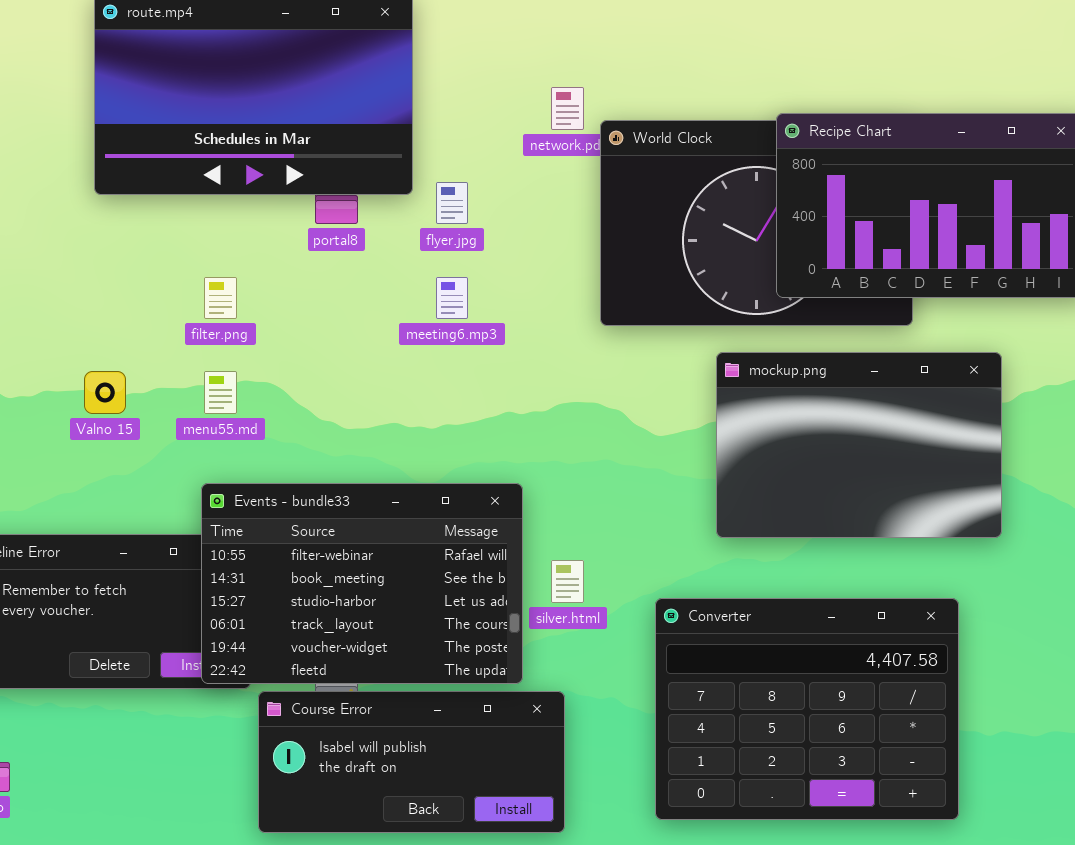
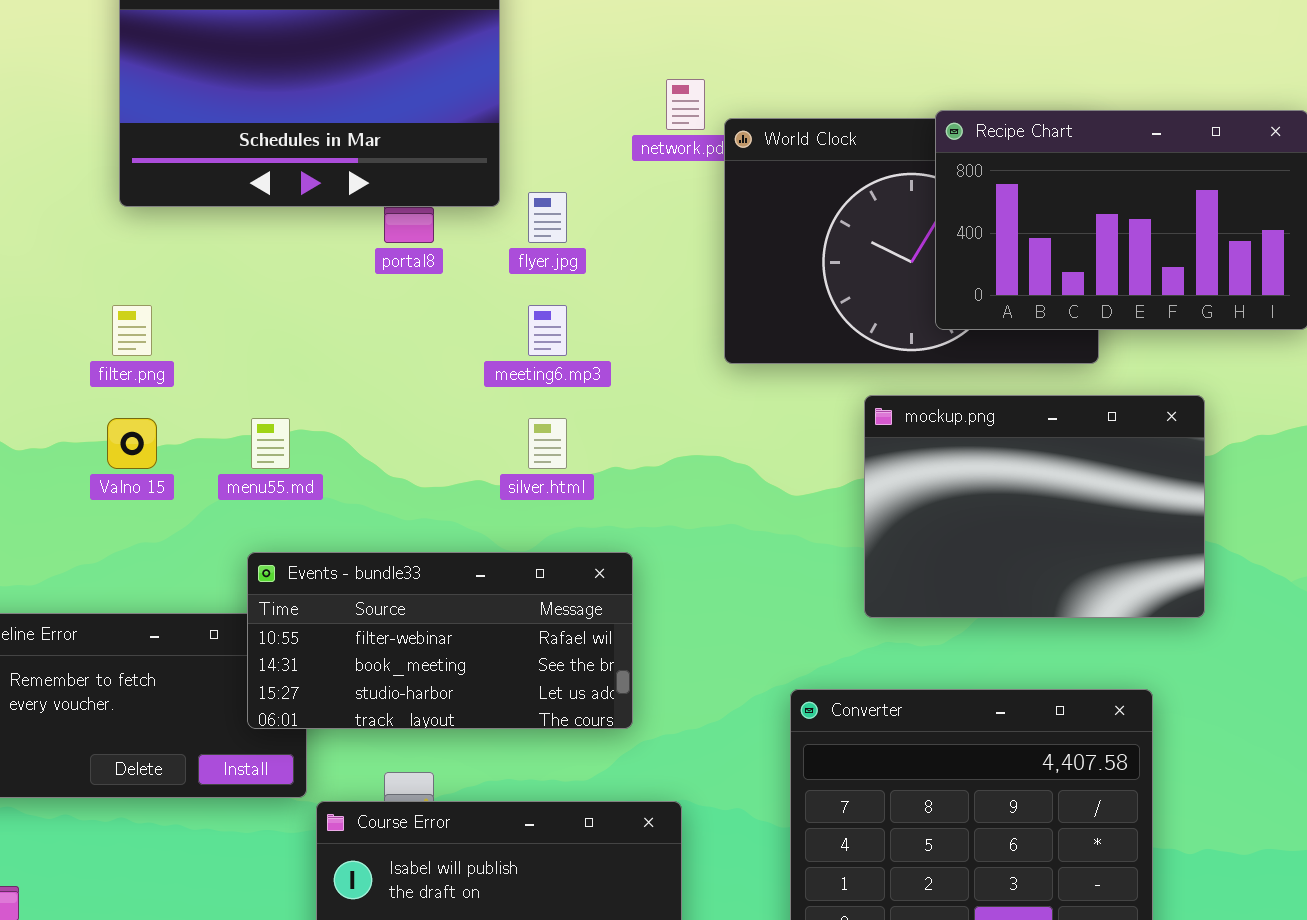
filter.png: [204,277,237,319] -> [112,305,152,356], moved
Events - bundle33: [201,483,523,684] -> [247,552,633,729], resized
silver.html: [551,560,584,603] -> [528,418,567,469], moved

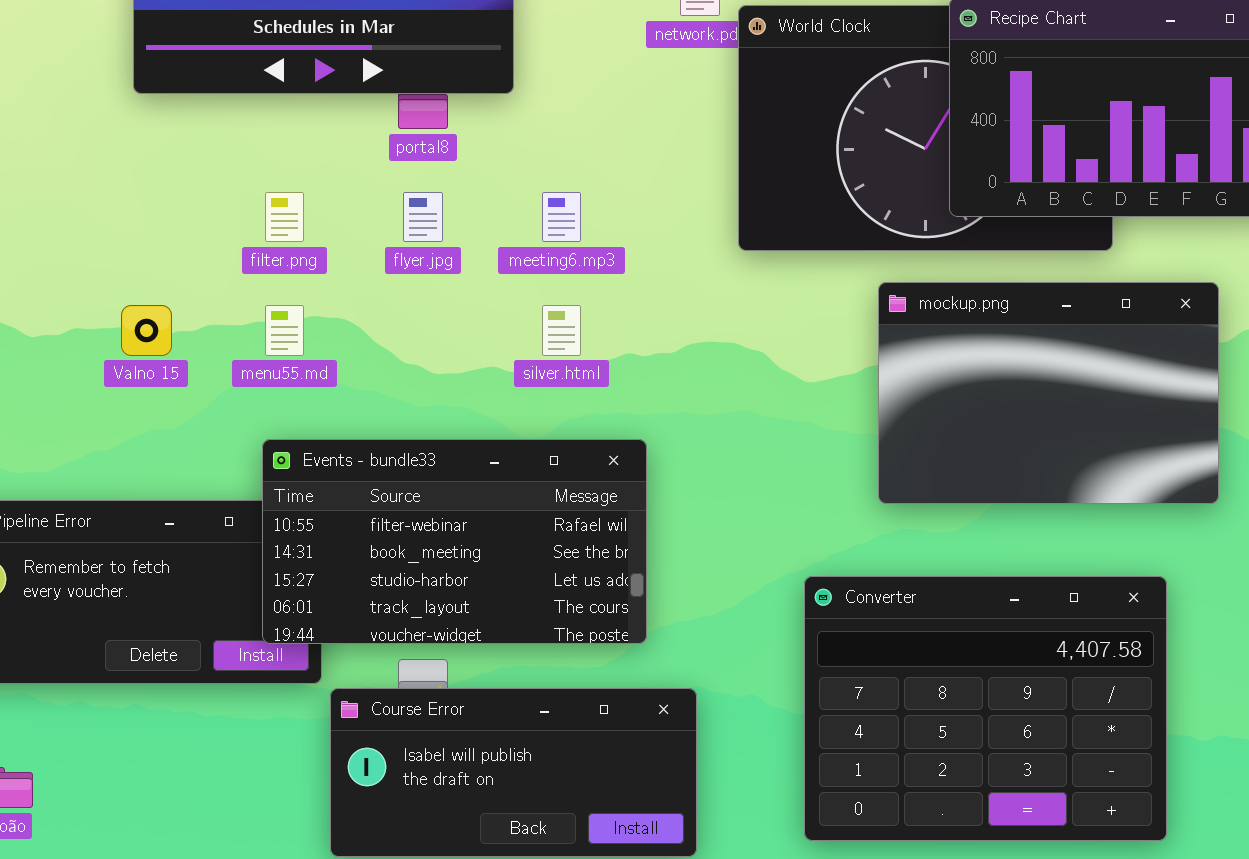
flyer.jpg: [528,192,567,243] -> [403,192,443,242], moved
filter.png: [112,305,152,356] -> [265,192,304,242], moved
Events - bundle33: [247,552,633,729] -> [262,439,647,644], resized

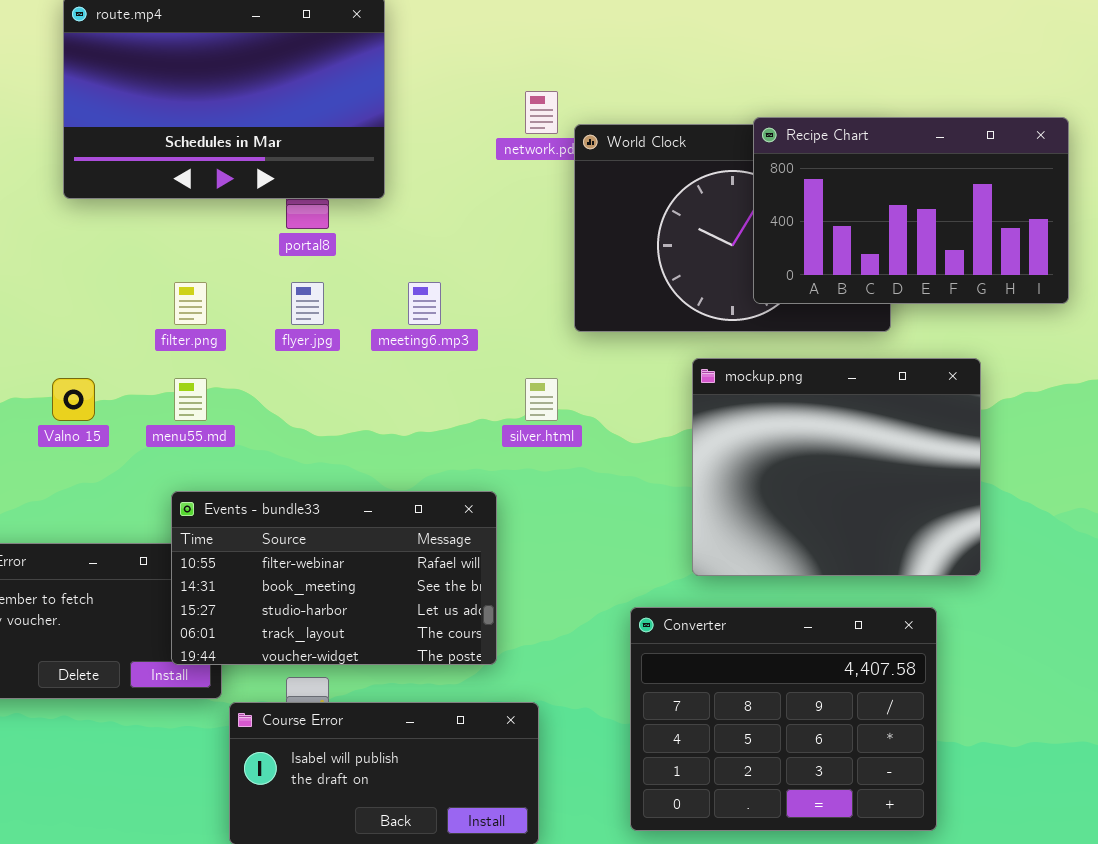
mockup.png: [878,282,1219,504] -> [692,358,981,576], resized
silver.html: [542,305,581,356] -> [525,378,558,421], moved

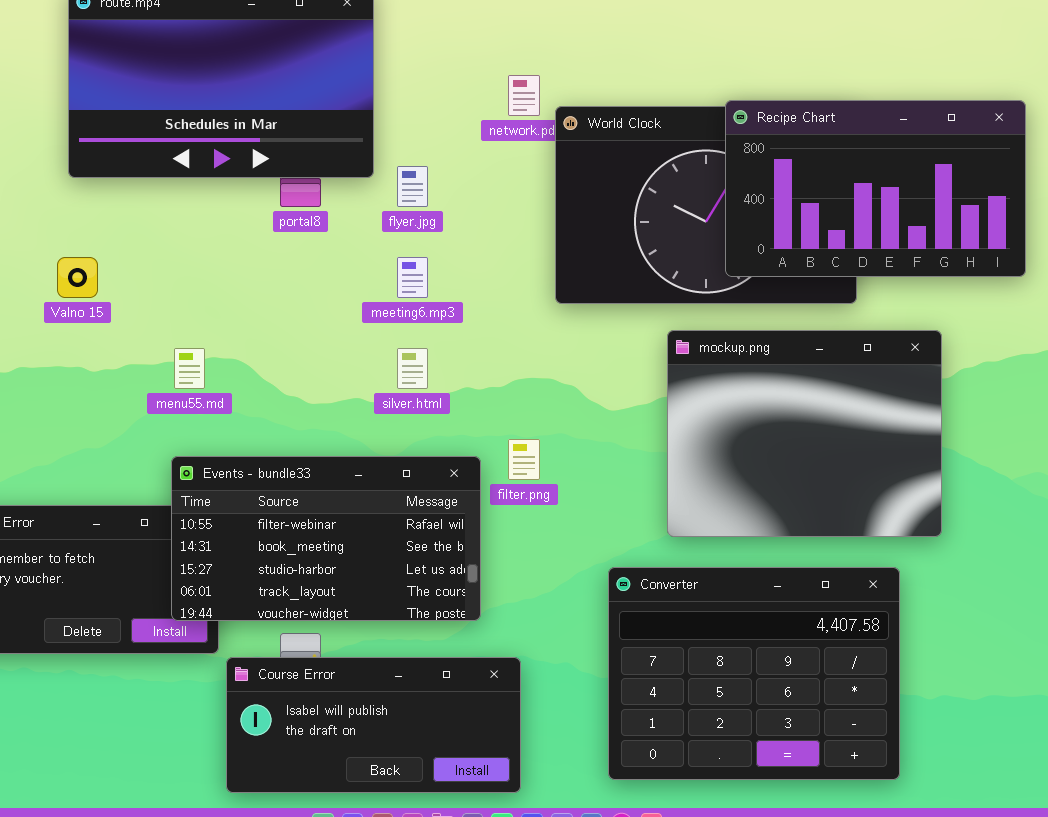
filter.png: [174,282,207,325] -> [508,439,540,480], moved
flyer.jpg: [291,282,324,325] -> [397,166,428,207], moved
Valno 15: [52,378,95,421] -> [57,257,98,298], moved
silver.html: [525,378,558,421] -> [397,348,428,389], moved

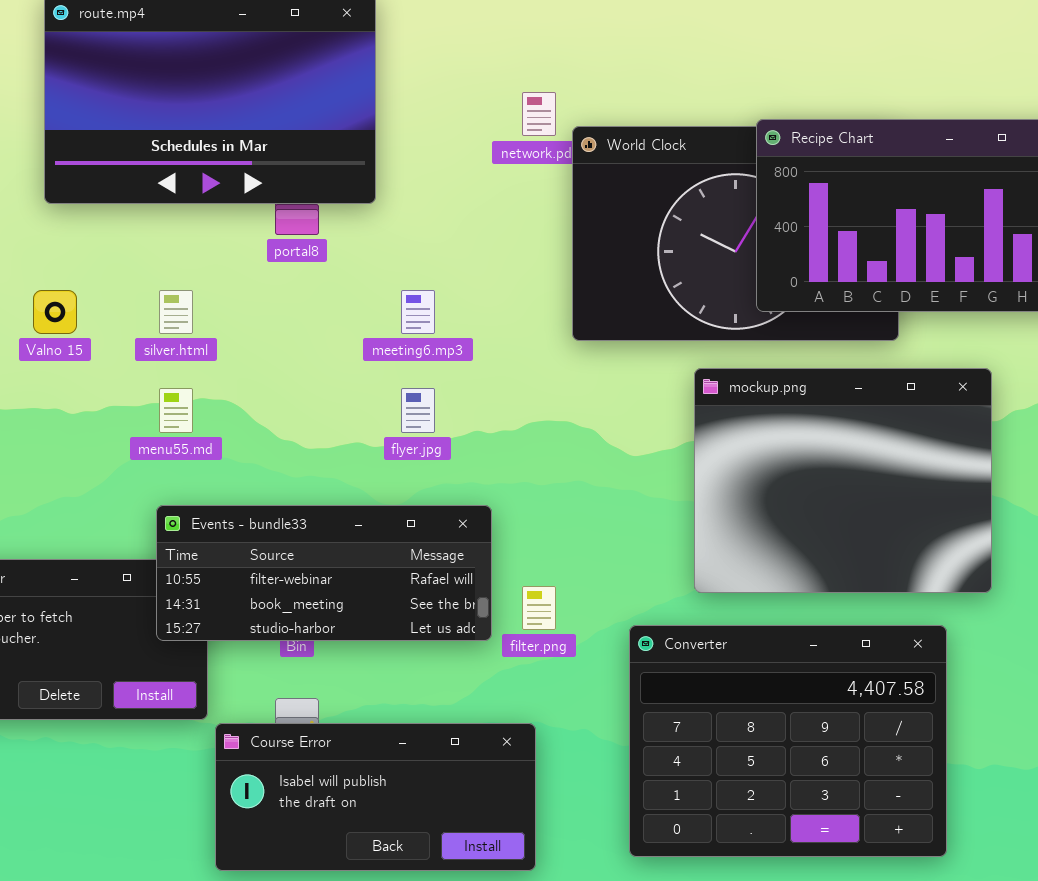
flyer.jpg: [397,166,428,207] -> [401,388,435,433], moved
silver.html: [397,348,428,389] -> [159,290,193,334], moved
filter.png: [508,439,540,480] -> [522,586,556,630], moved
Events - bundle33: [171,456,481,621] -> [156,505,492,641], resized

